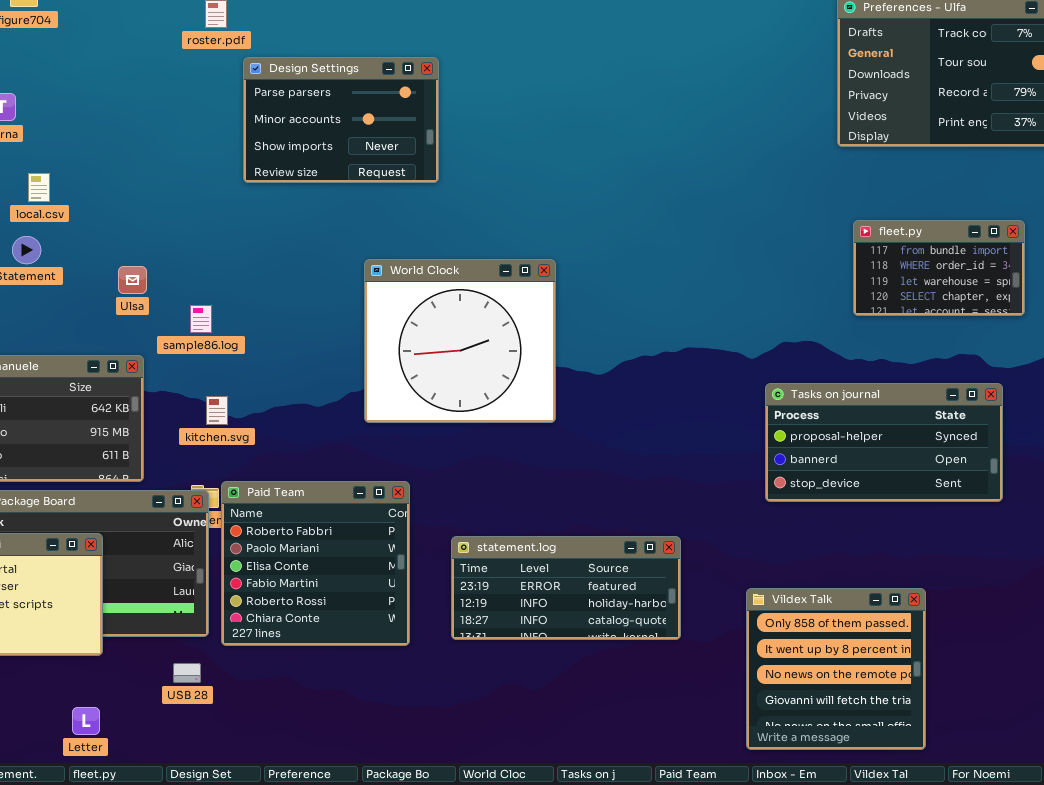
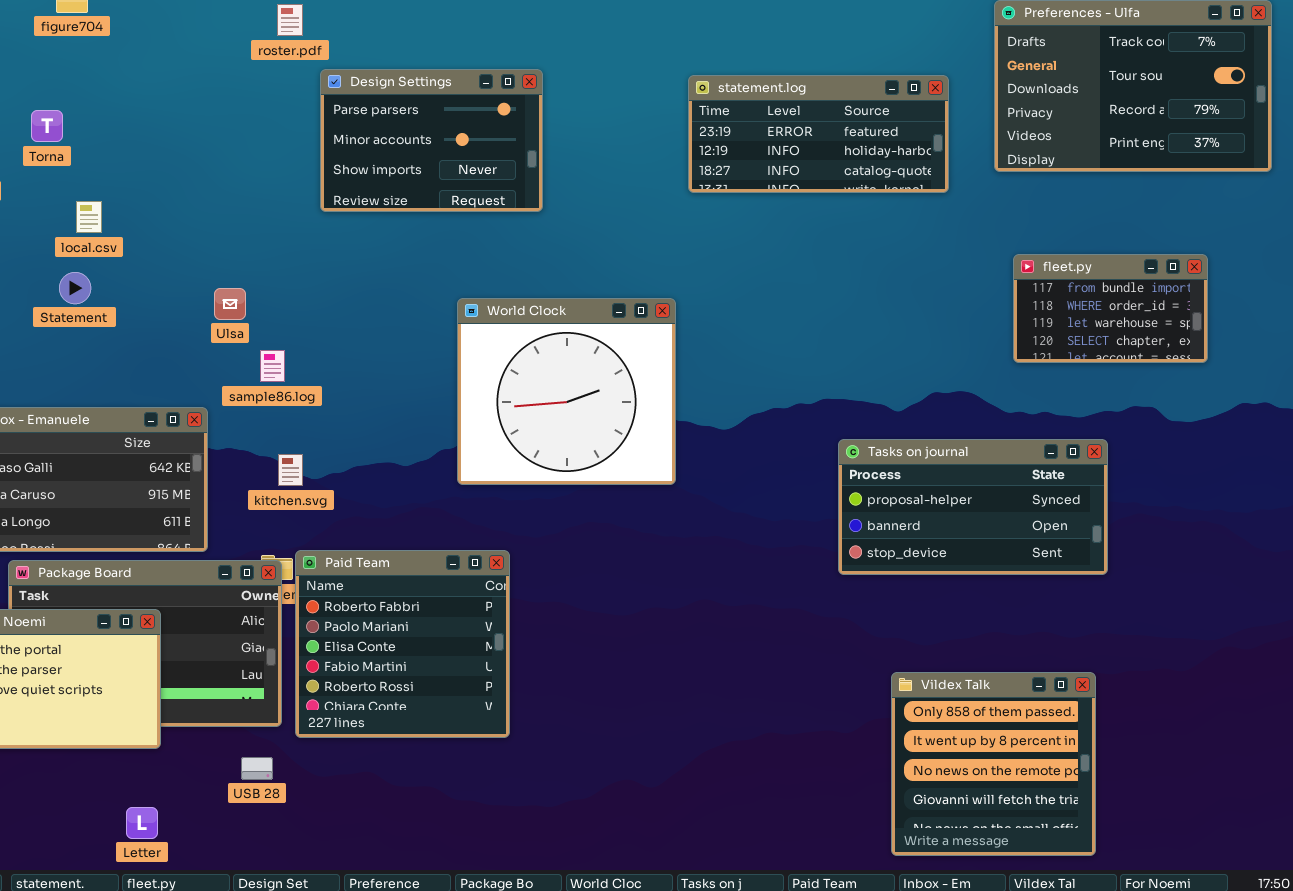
Ulsa: [118,266,147,294] -> [214,288,246,320], moved
Tasks on journal: [765,383,1003,502] -> [838,439,1108,575], moved
statement.log: [451,536,681,640] -> [688,75,949,193], moved

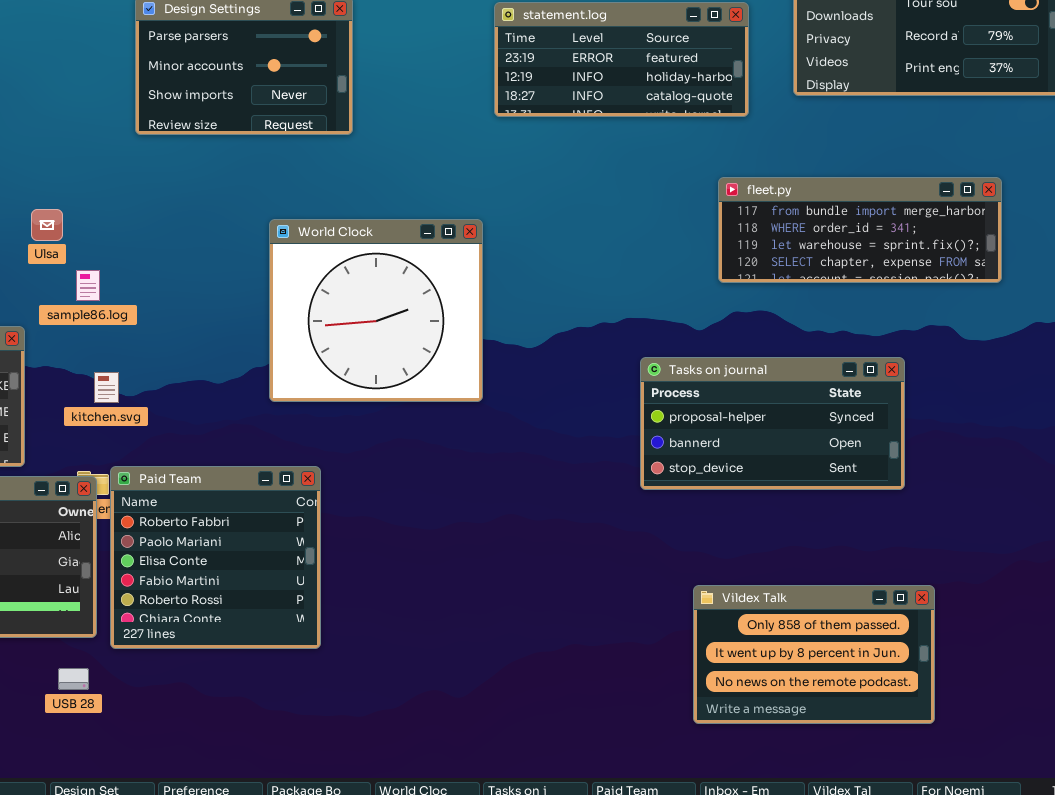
fleet.py: [1013,254,1208,363] -> [718,177,1002,283], resized
Vildex Talk: [891,672,1096,856] -> [693,585,935,724], resized

